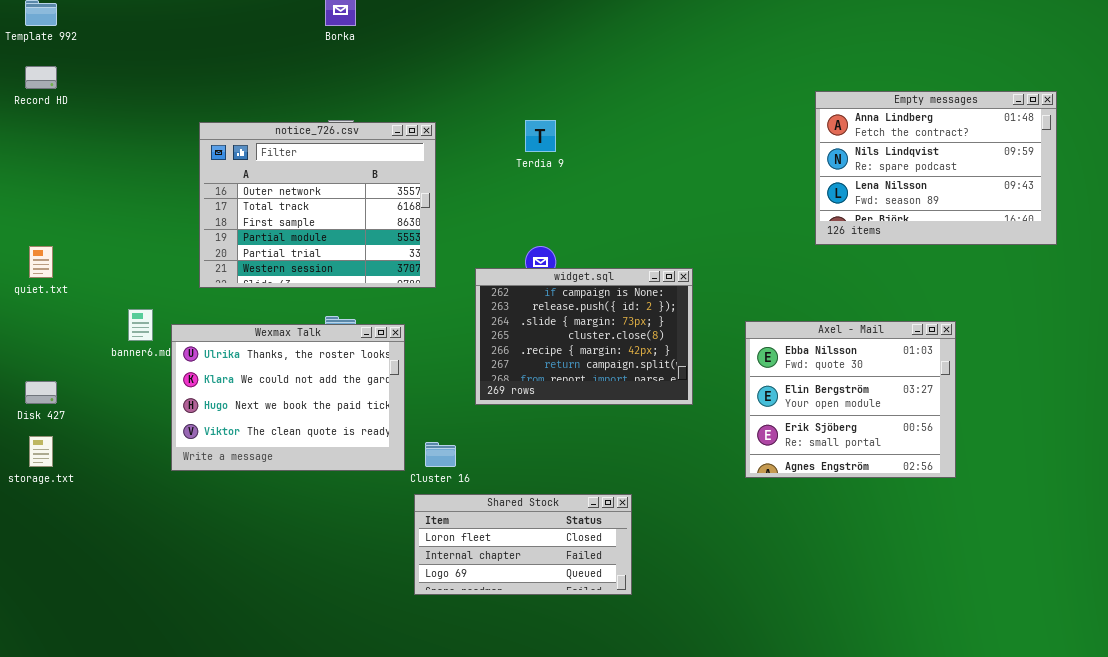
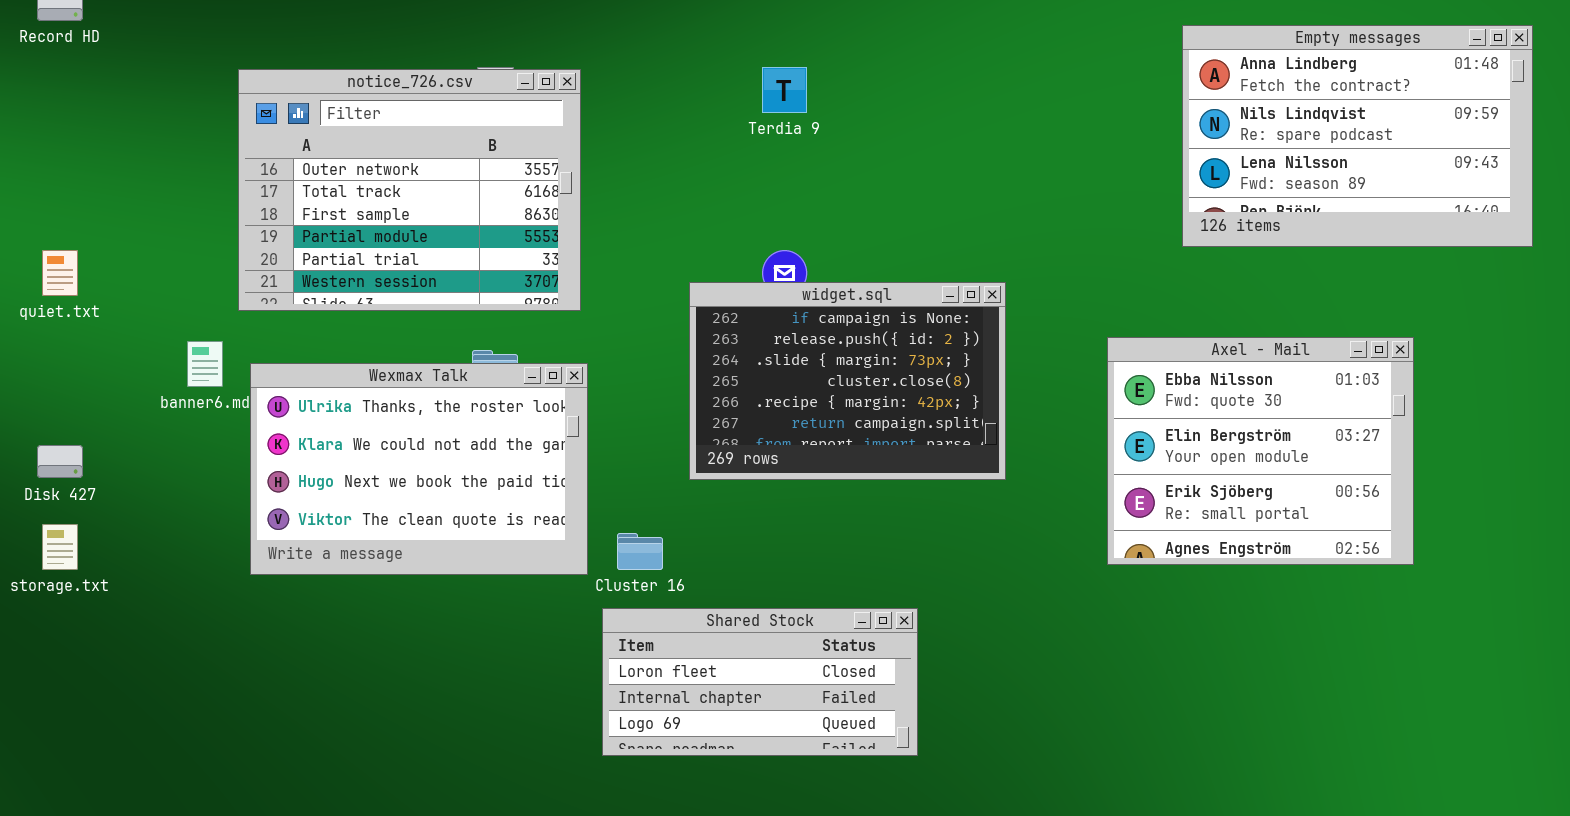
notice_726.csv: [199,122,436,288] -> [238,69,581,311], moved
Axel - Mail: [745,321,956,478] -> [1107,337,1414,565], moved

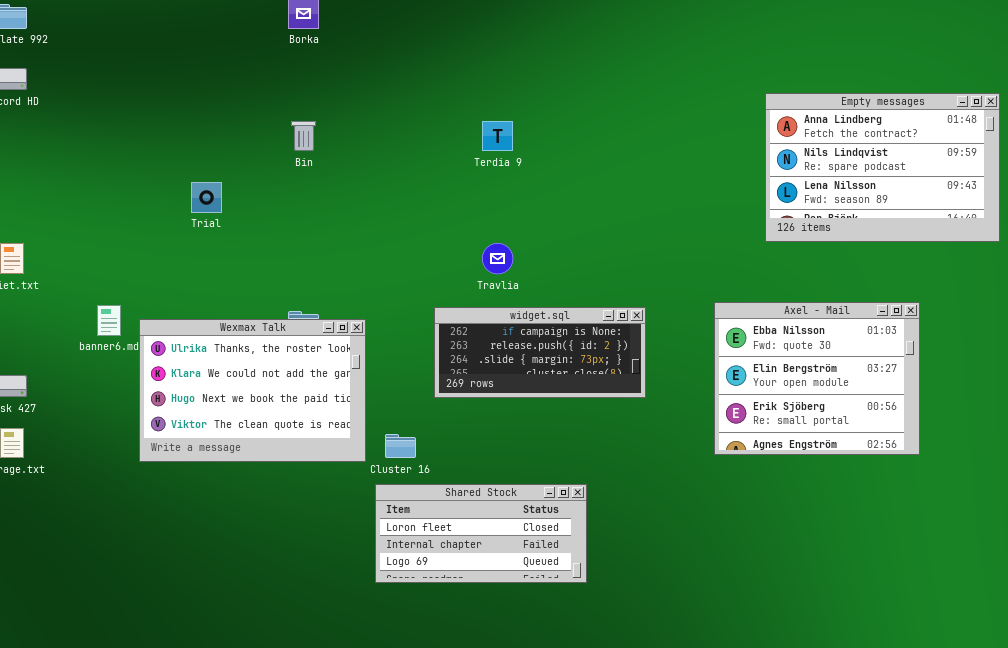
notice_726.csv: [238,69,581,311] -> none, closed
widget.sql: [689,282,1006,480] -> [434,307,646,398], resized

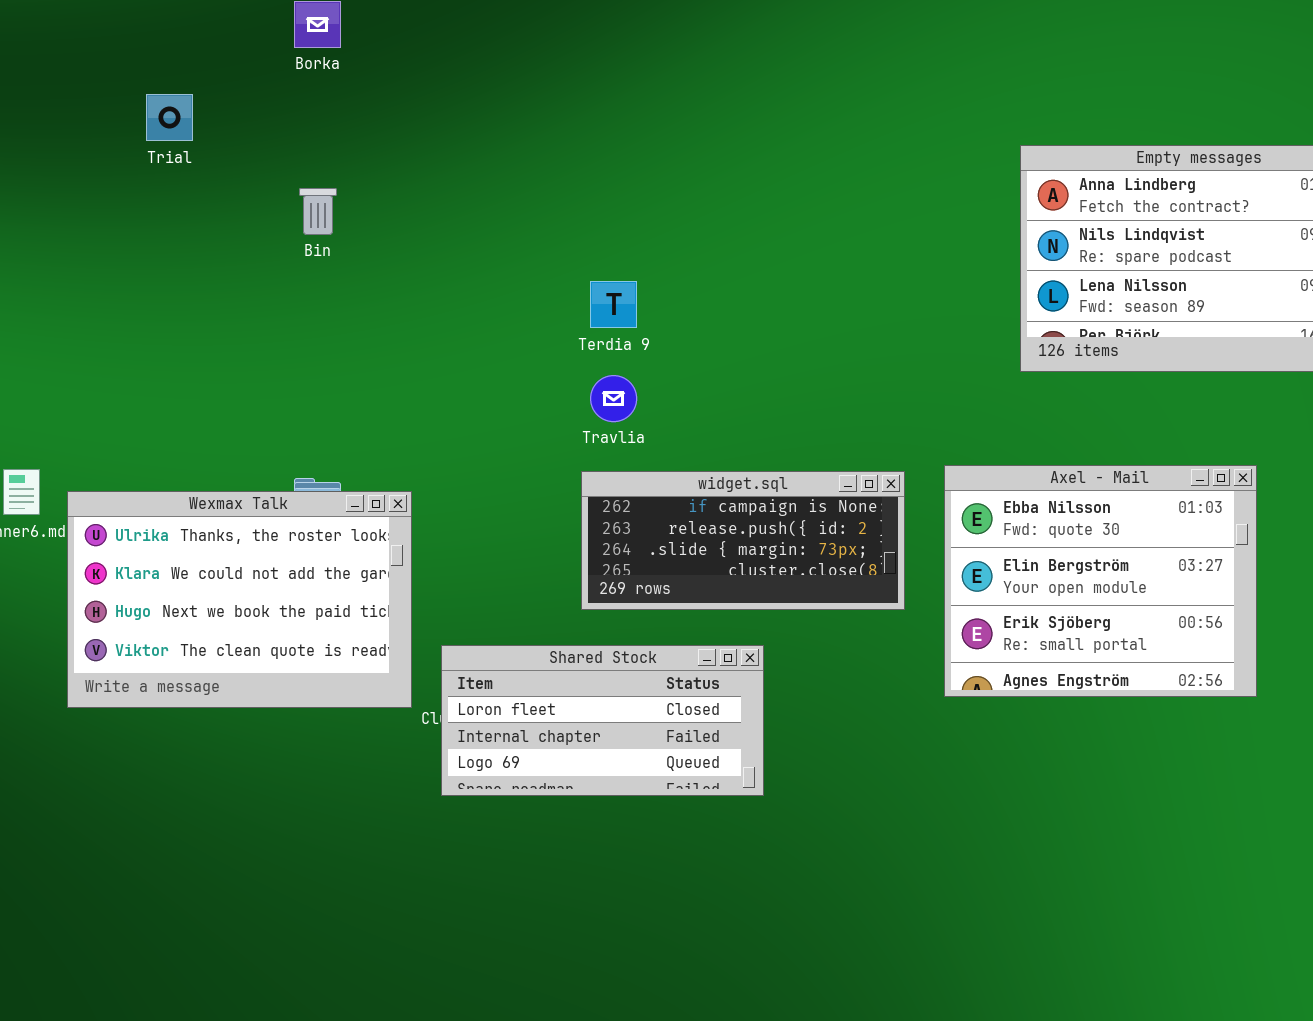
Terdia 9: [482,121,513,151] -> [590,281,637,328], moved
Trial: [191,182,222,213] -> [146,94,193,141], moved
widget.sql: [434,307,646,398] -> [581,471,905,610], moved
Shared Stock: [375,484,587,583] -> [441,645,764,796], moved

